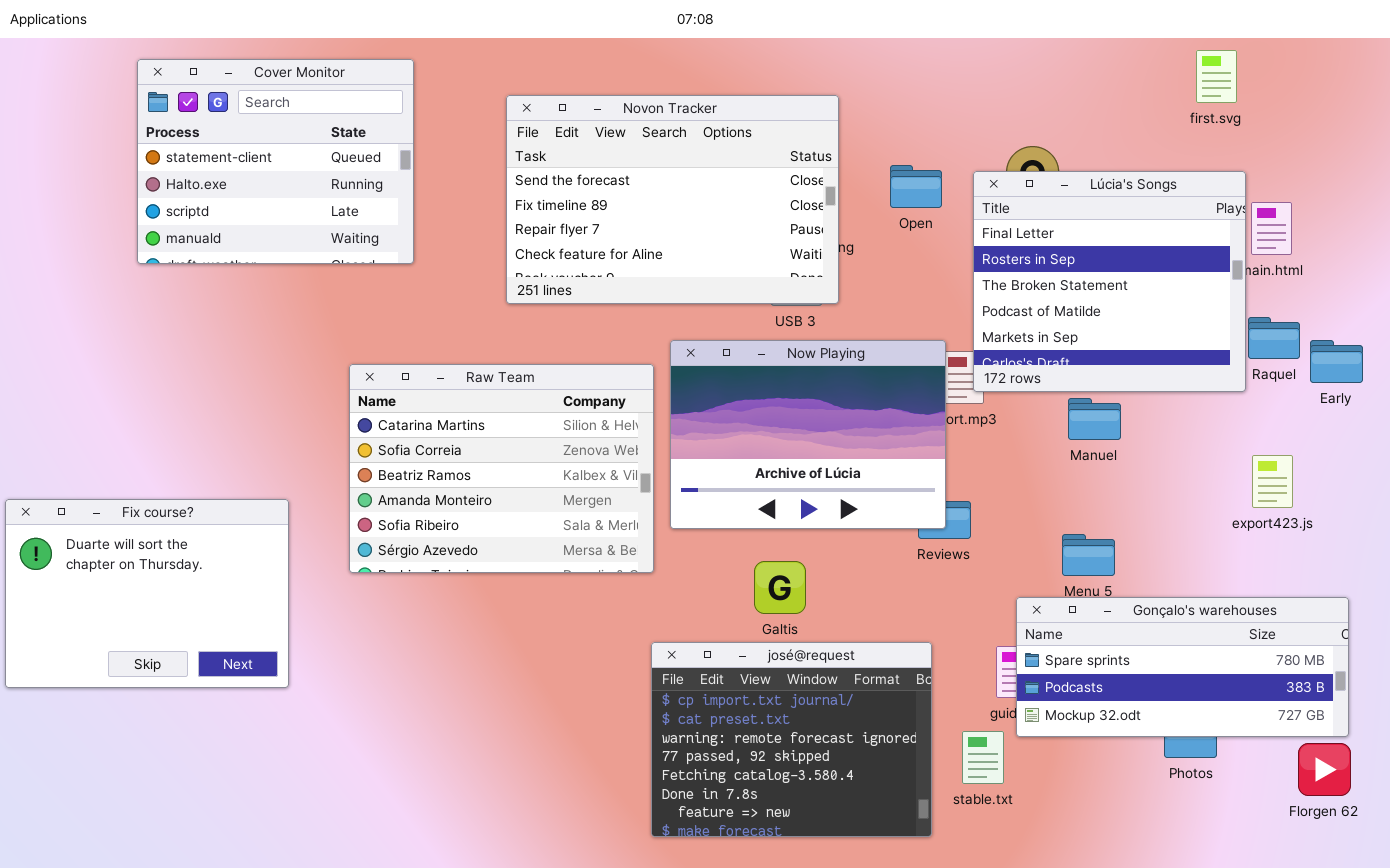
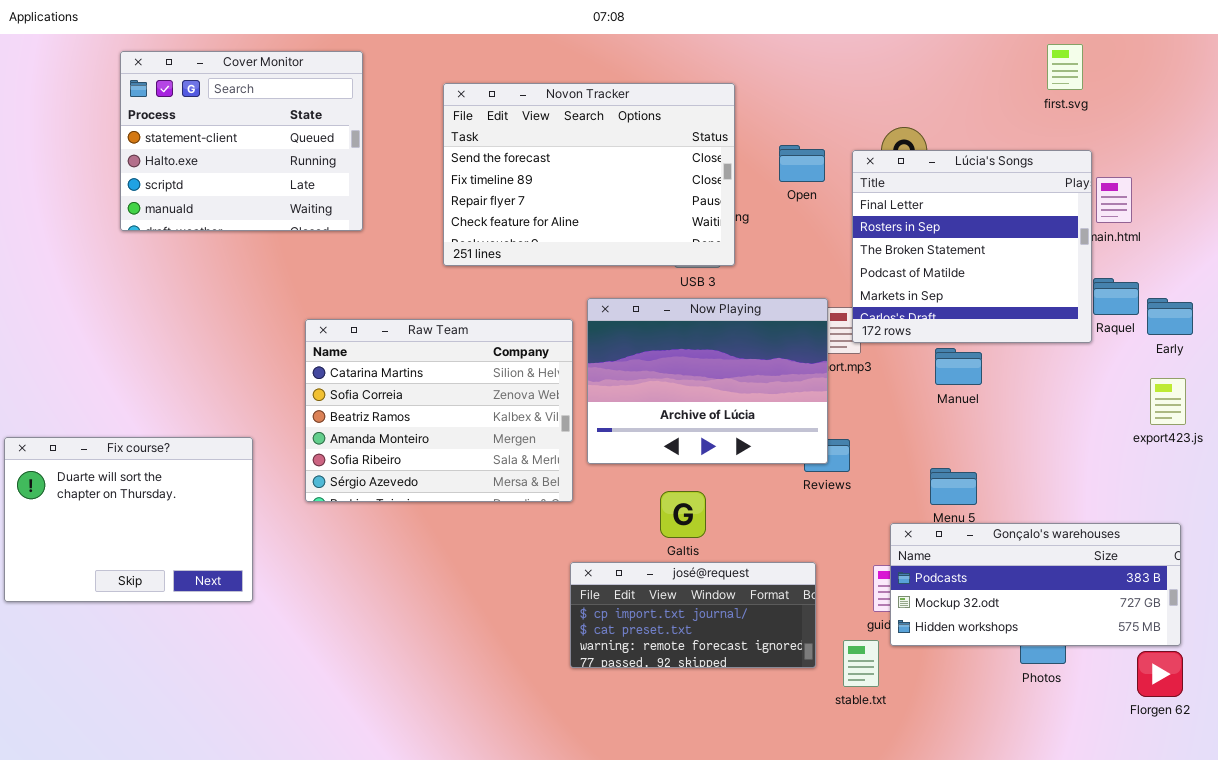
export423.js: [1252,455,1293,508] -> [1150,378,1186,425], moved
Gonçalo's warehouses: [1016,597,1349,737] -> [890,523,1181,646], scrolled down 1 row
josé@request: [651,642,932,837] -> [570,562,816,668], resized

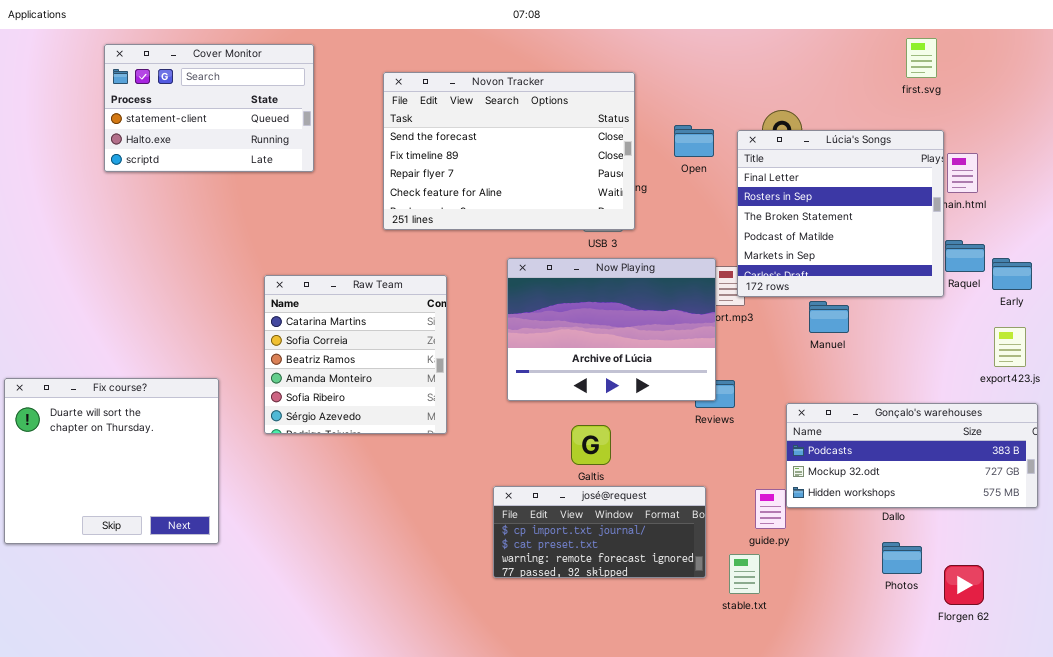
Cover Monitor: [120,51,363,231] -> [104,44,314,172], resized
Raw Team: [305,319,573,502] -> [264,275,447,434], resized
Fix course?: [4,437,253,602] -> [4,378,219,544], resized
Gonçalo's warehouses: [890,523,1181,646] -> [786,403,1038,508], moved
Florgen 62: [1137,651,1183,697] -> [944,565,984,605], moved

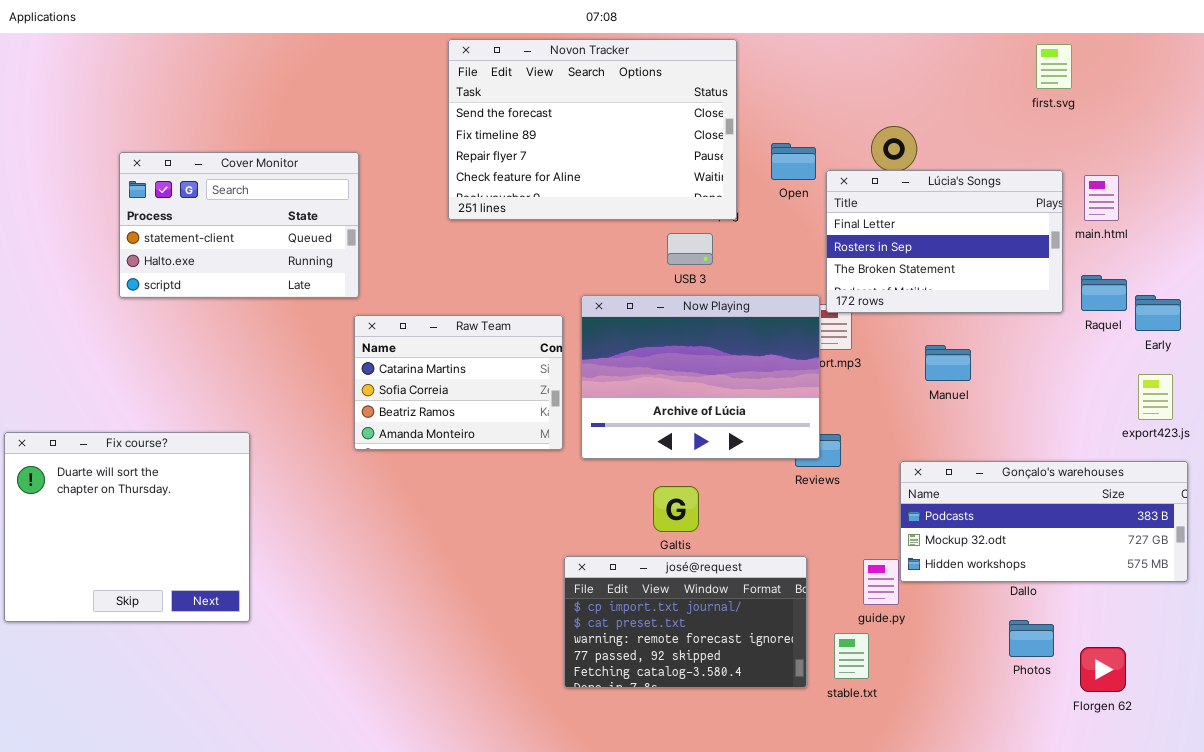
Cover Monitor: [104,44,314,172] -> [119,152,359,298], moved
Novon Tracker: [383,72,635,230] -> [448,39,737,220], moved
Lúcia's Songs: [737,130,944,297] -> [826,170,1063,313], moved, resized
Raw Team: [264,275,447,434] -> [354,315,563,450], moved, resized
josé@request: [493,486,706,578] -> [564,556,807,688], resized

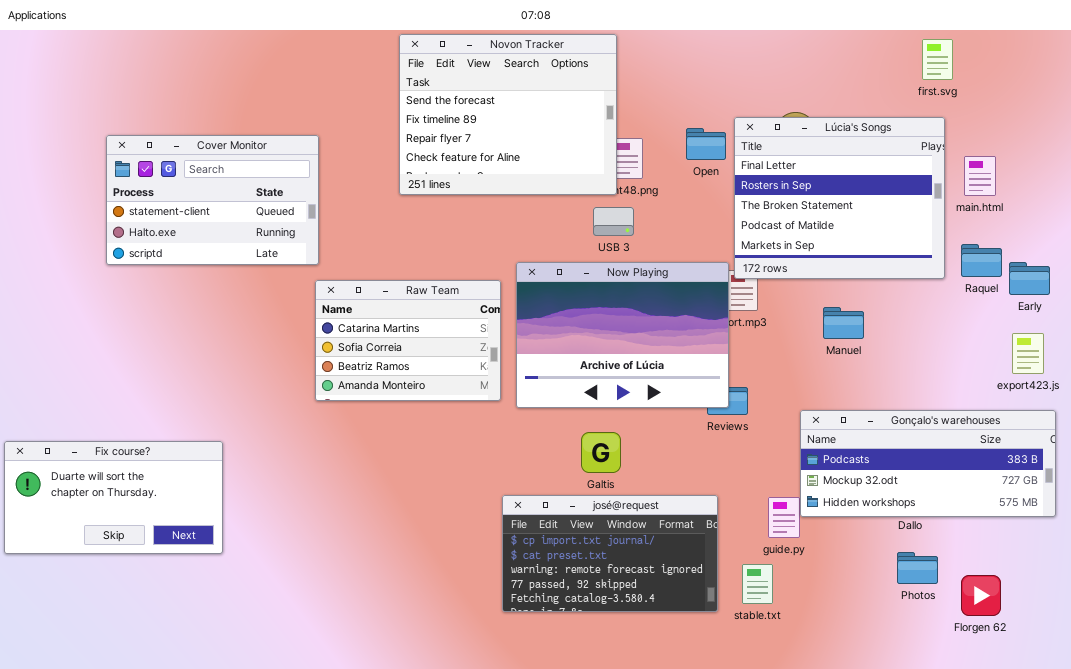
Novon Tracker: [448,39,737,220] -> [399,34,617,195], resized
Lúcia's Songs: [826,170,1063,313] -> [734,117,945,279], resized
Fix course?: [4,432,250,622] -> [4,441,223,554], resized

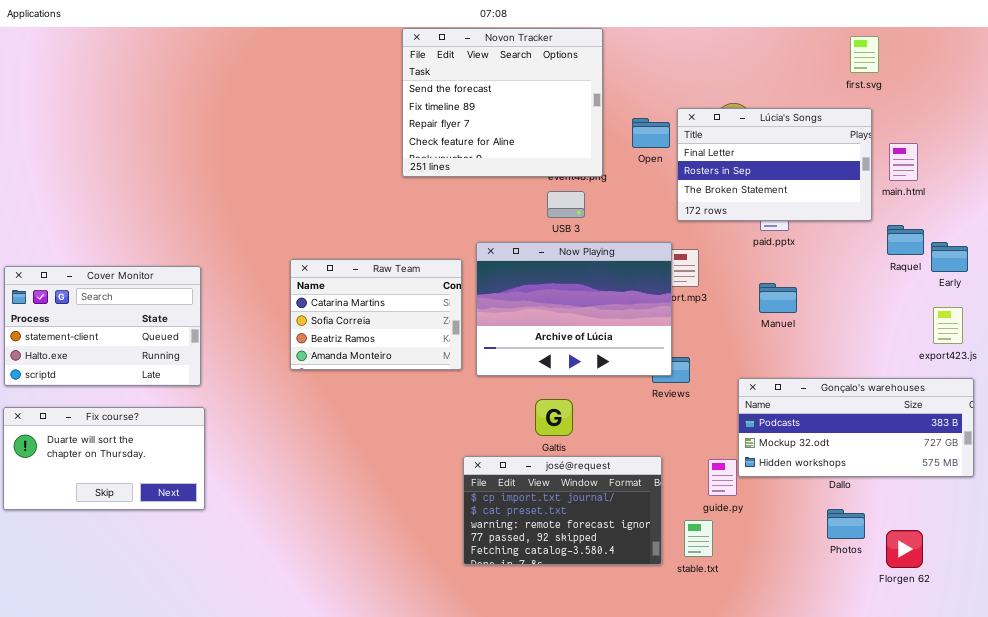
Novon Tracker: [399,34,617,195] -> [402,28,603,177], moved
Lúcia's Songs: [734,117,945,279] -> [677,108,872,221], resized
Cover Monitor: [106,135,319,265] -> [4,266,201,386], moved

